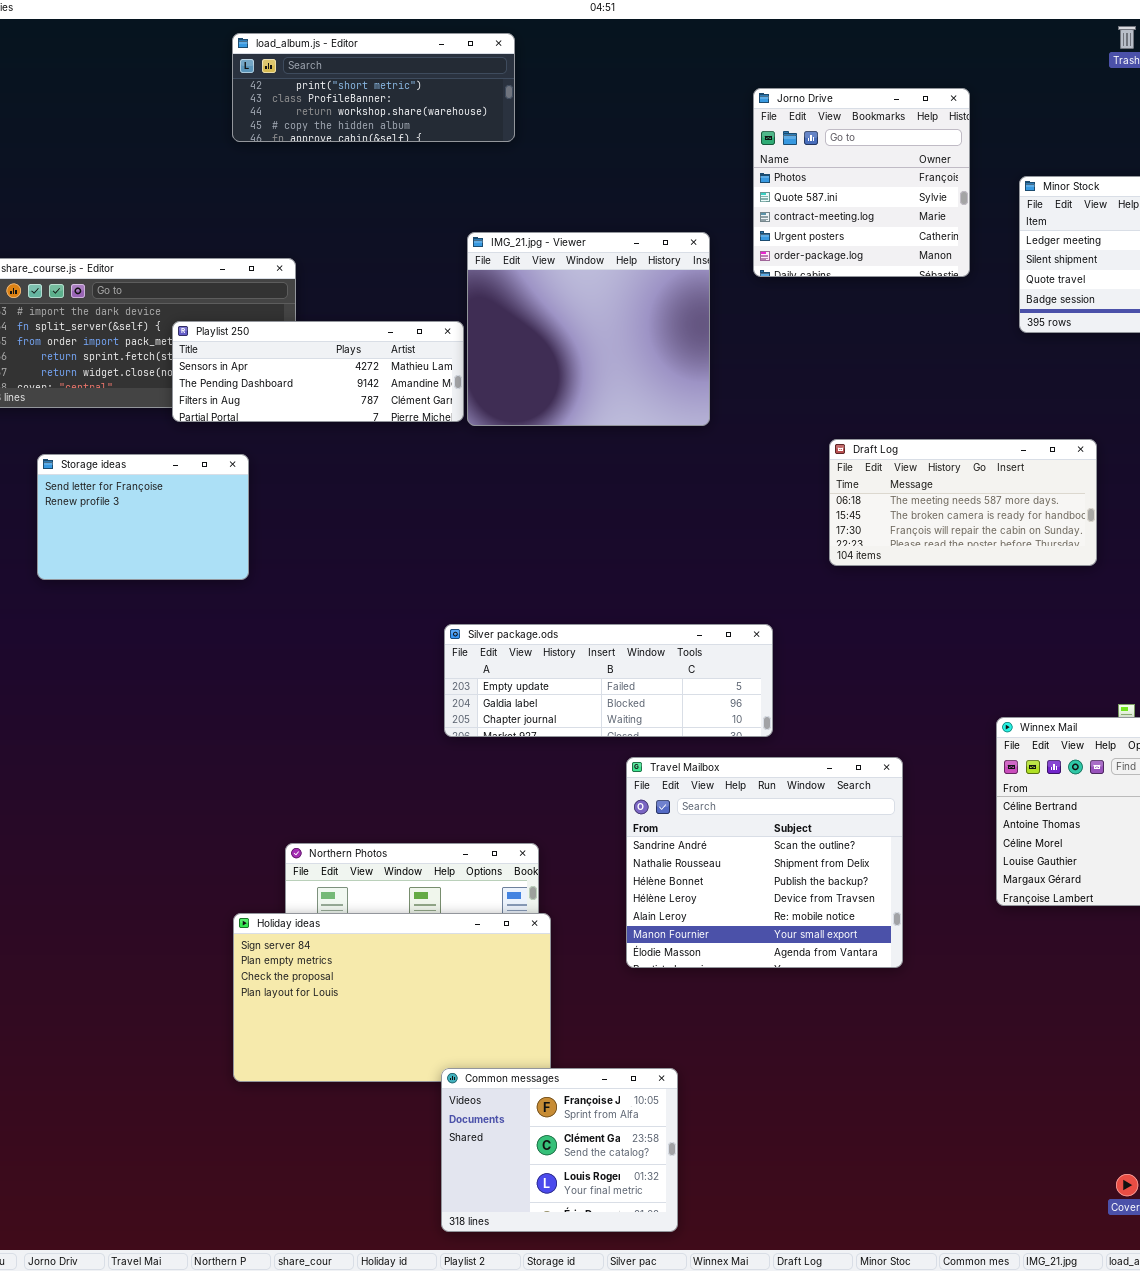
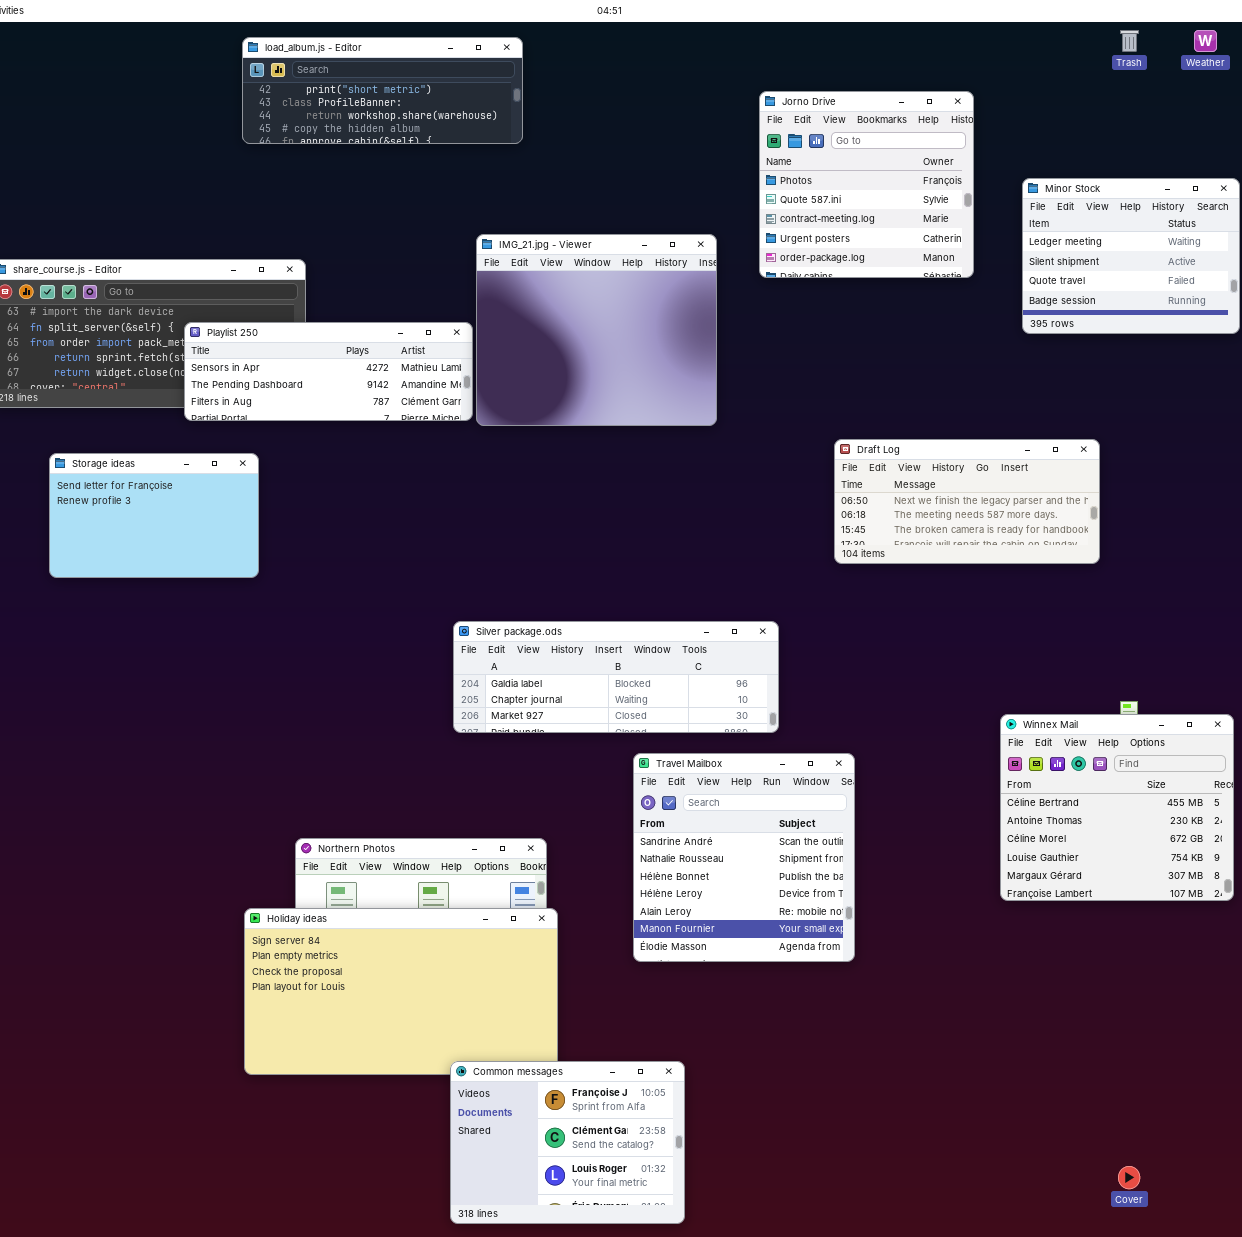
Draft Log: [829,439,1097,566] -> [834,439,1100,564], scrolled up 1 row
Silver package.ods: [444,624,773,737] -> [453,621,779,733], scrolled down 1 row
Travel Mailbox: [626,757,903,968] -> [633,753,855,962], resized

